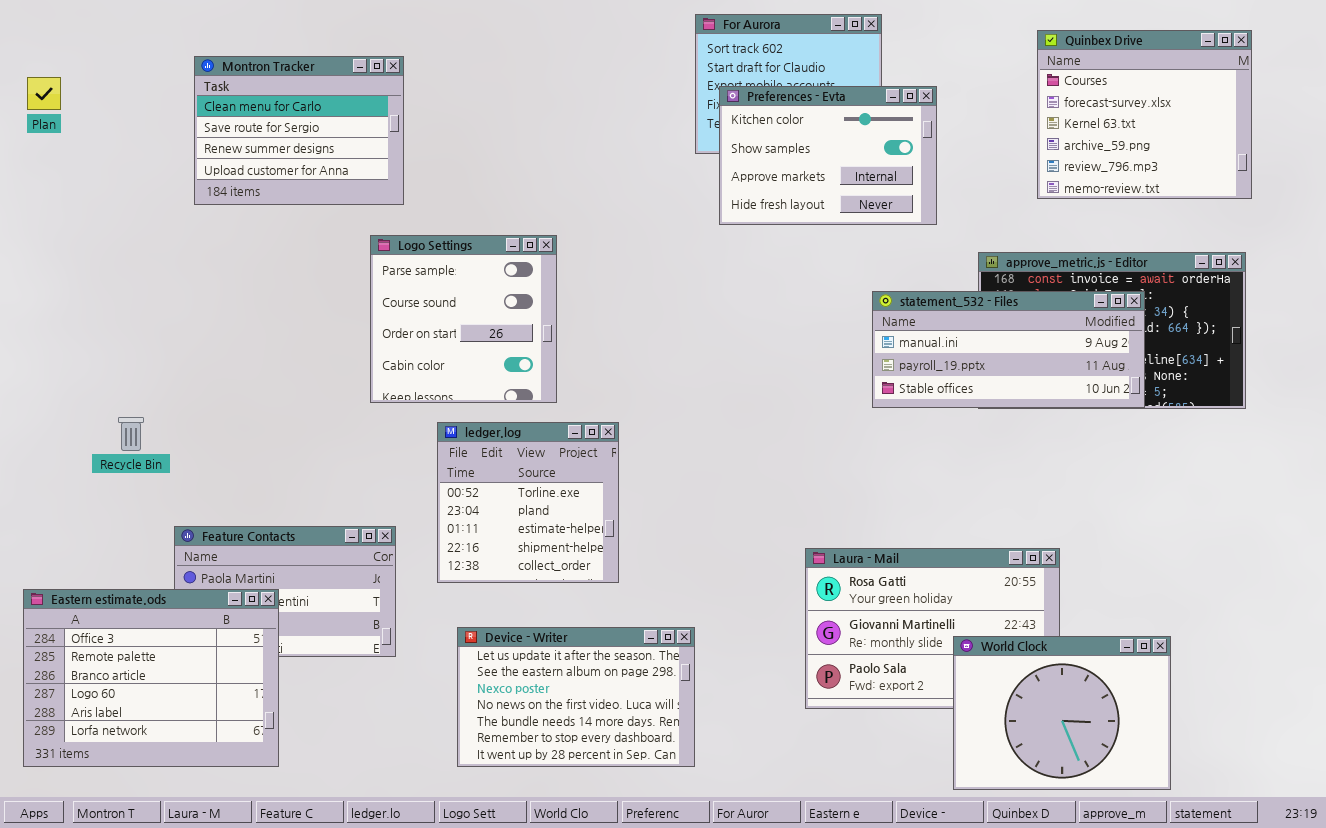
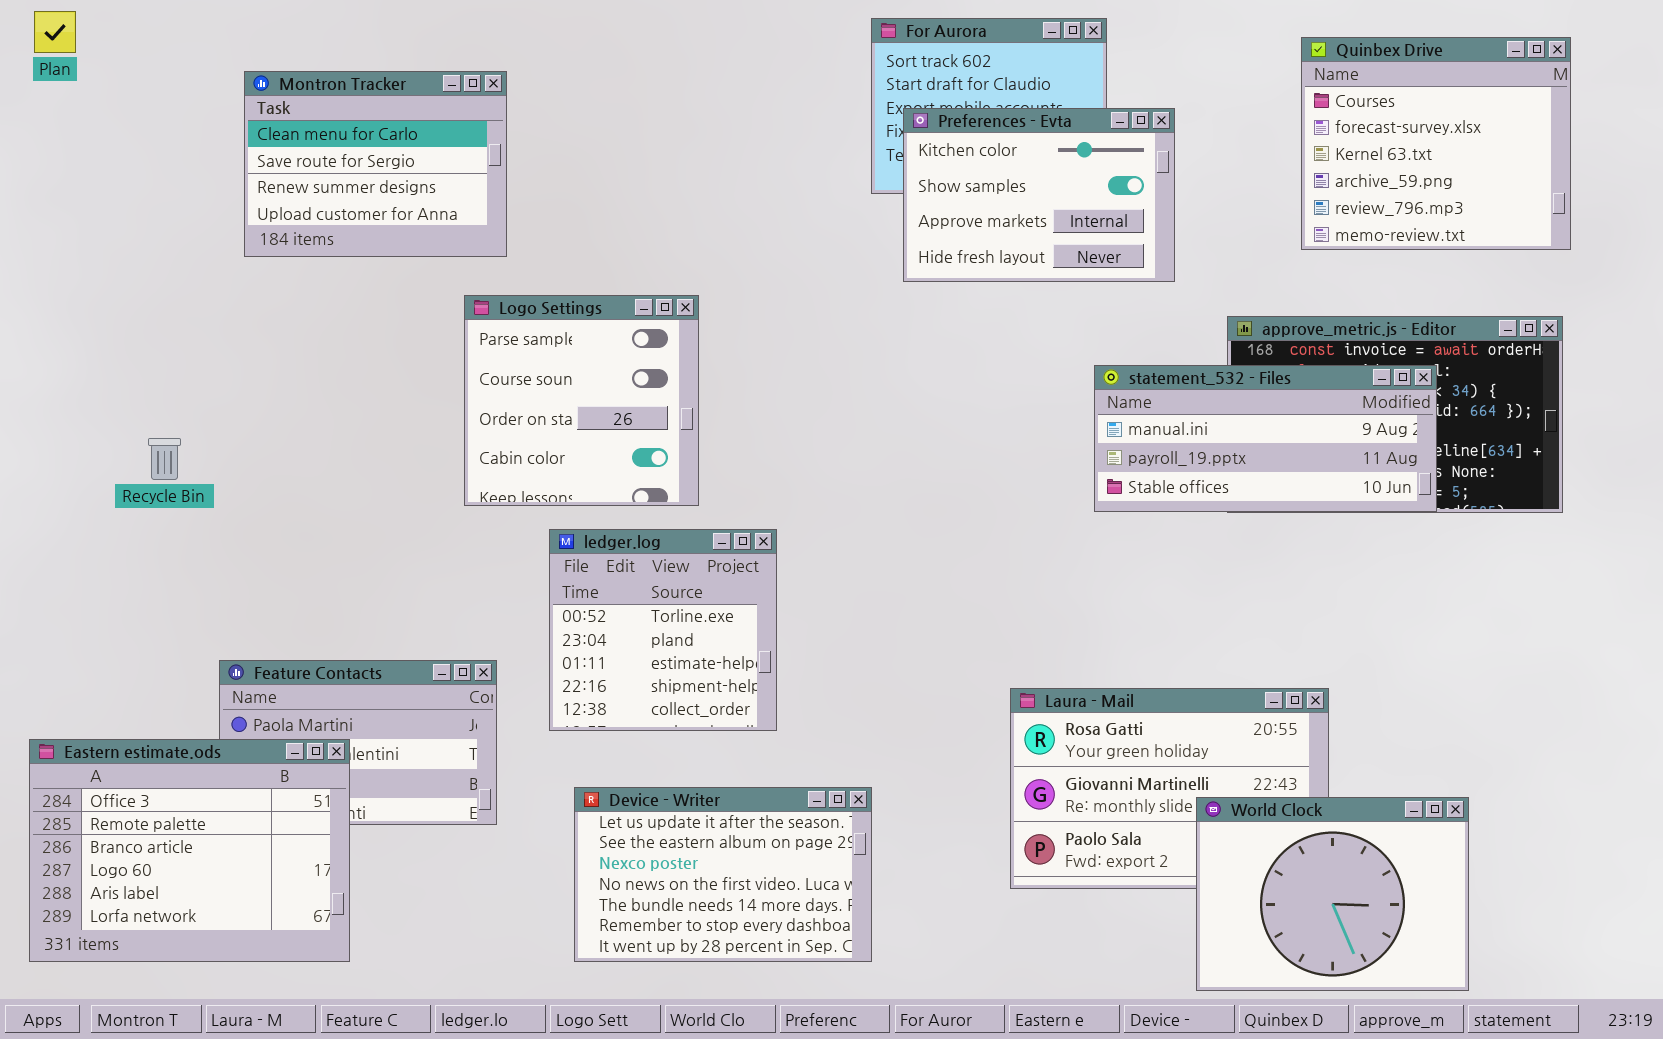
Plan: [27,77,61,110] -> [34,11,76,53], moved
Recycle Bin: [118,417,144,451] -> [148,438,181,480], moved

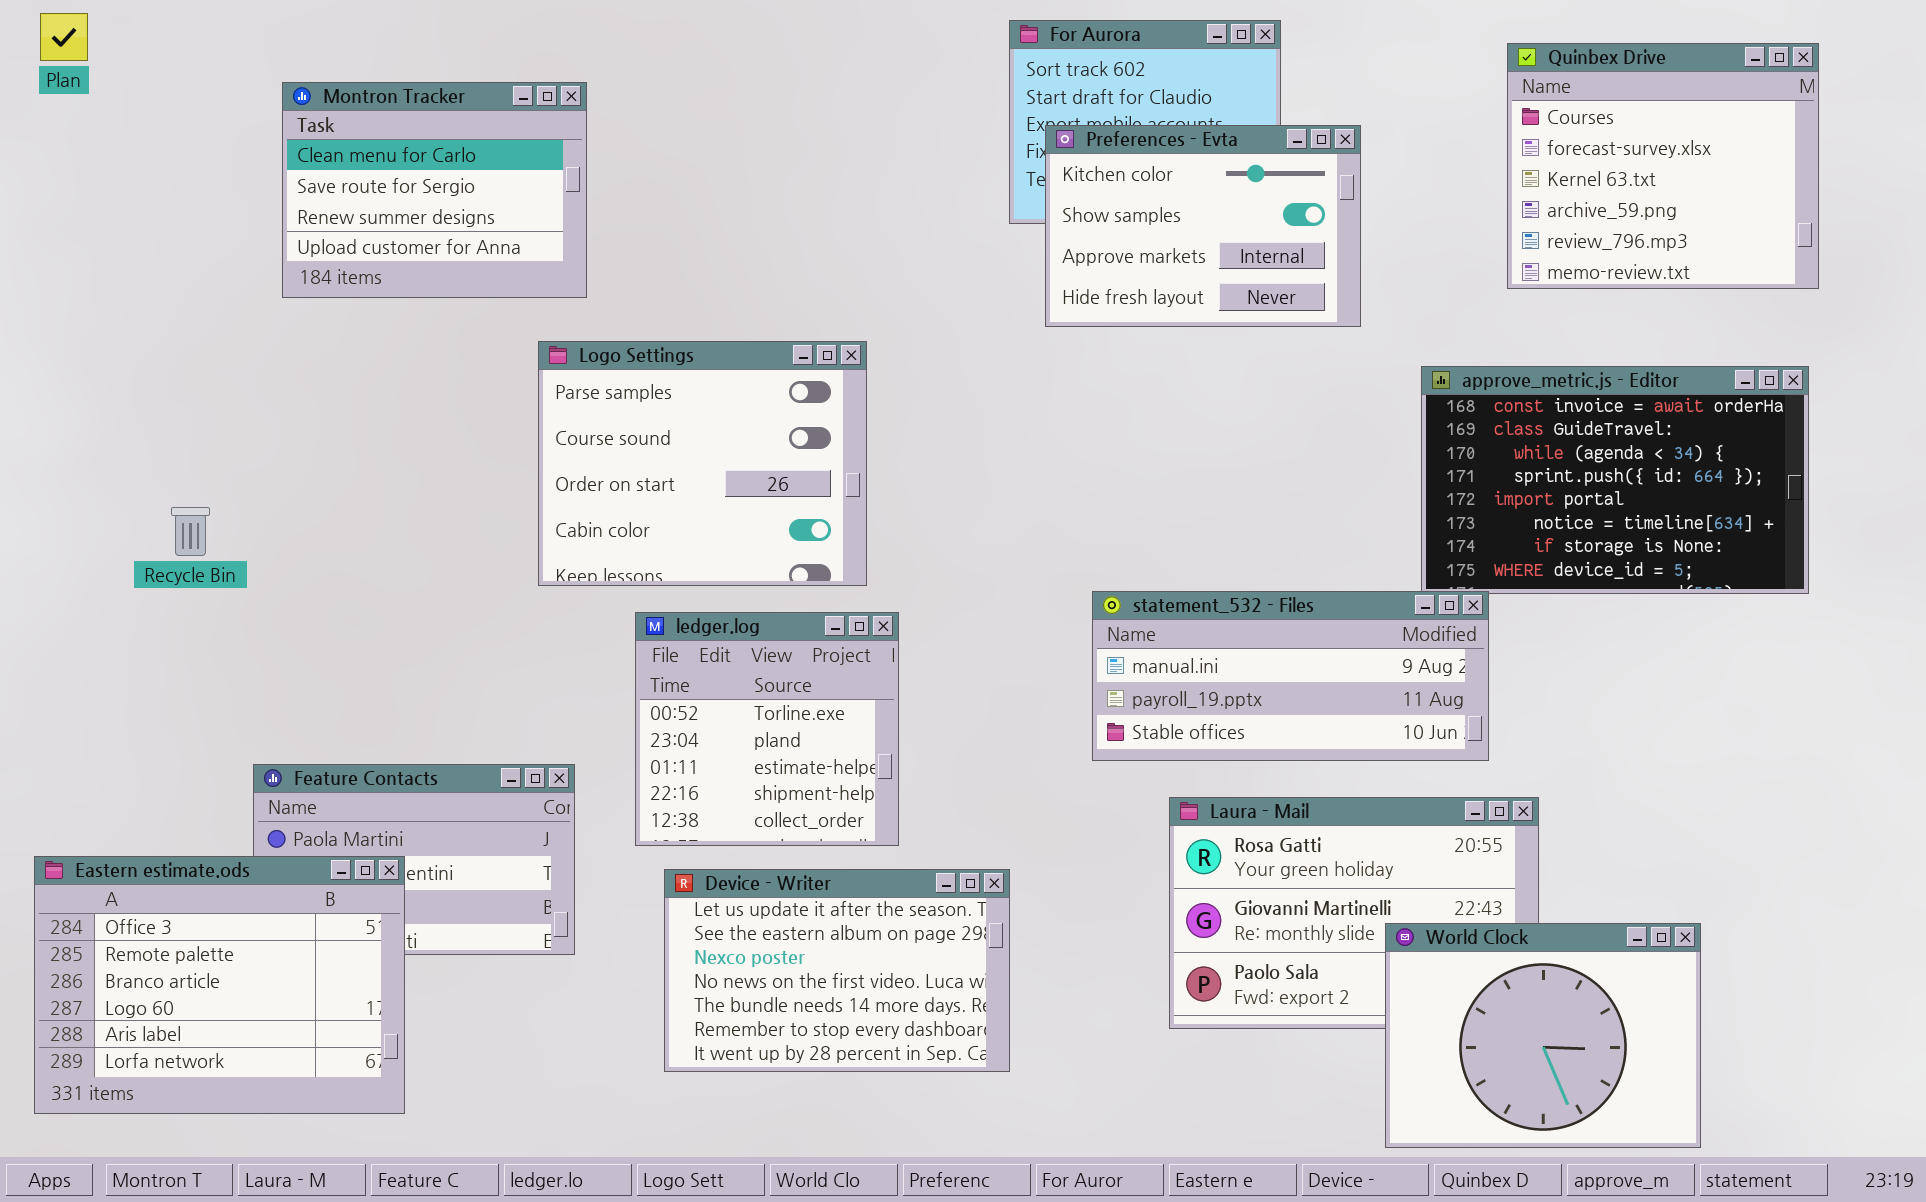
Logo Settings: [464,295,699,506] -> [538,341,867,586], resized
statement_532 - Files: [1094,365,1437,512] -> [1092,591,1489,761], moved
Device - Writer: [574,787,872,962] -> [664,869,1010,1072], moved

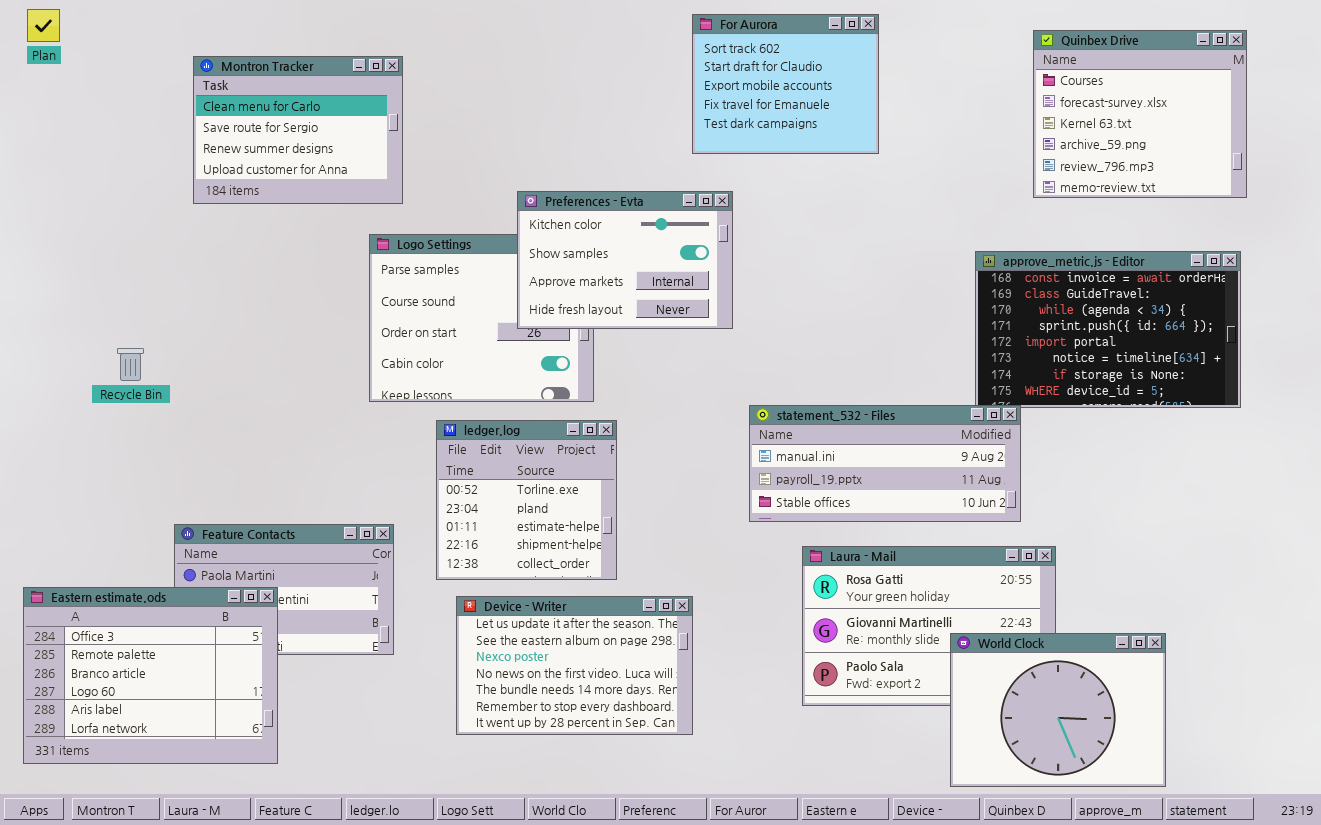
Preferences - Evta: [1045,125,1361,327] -> [517,191,733,329], moved

